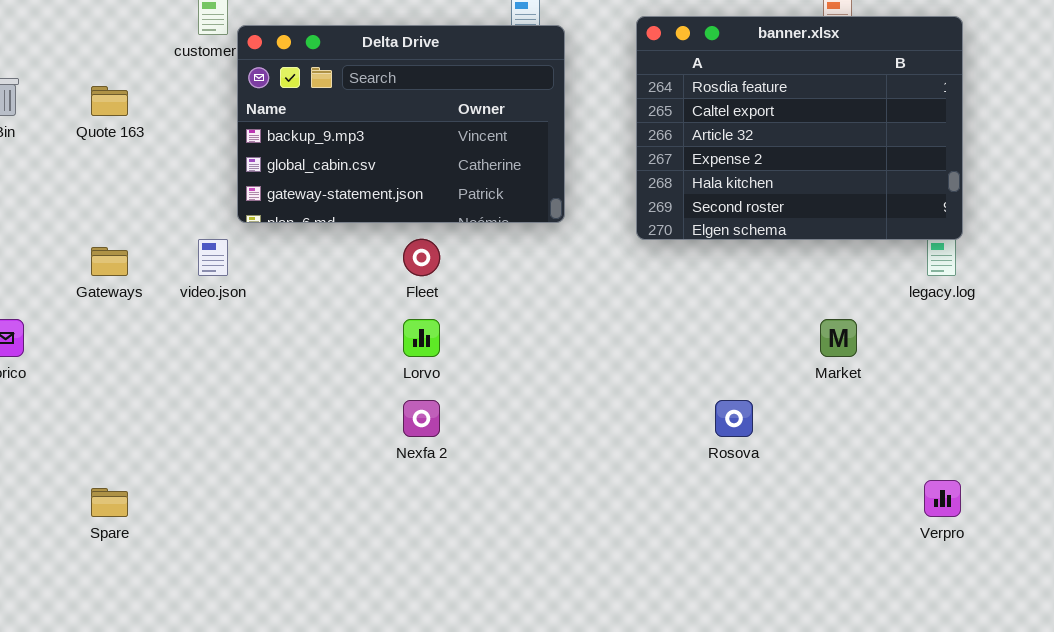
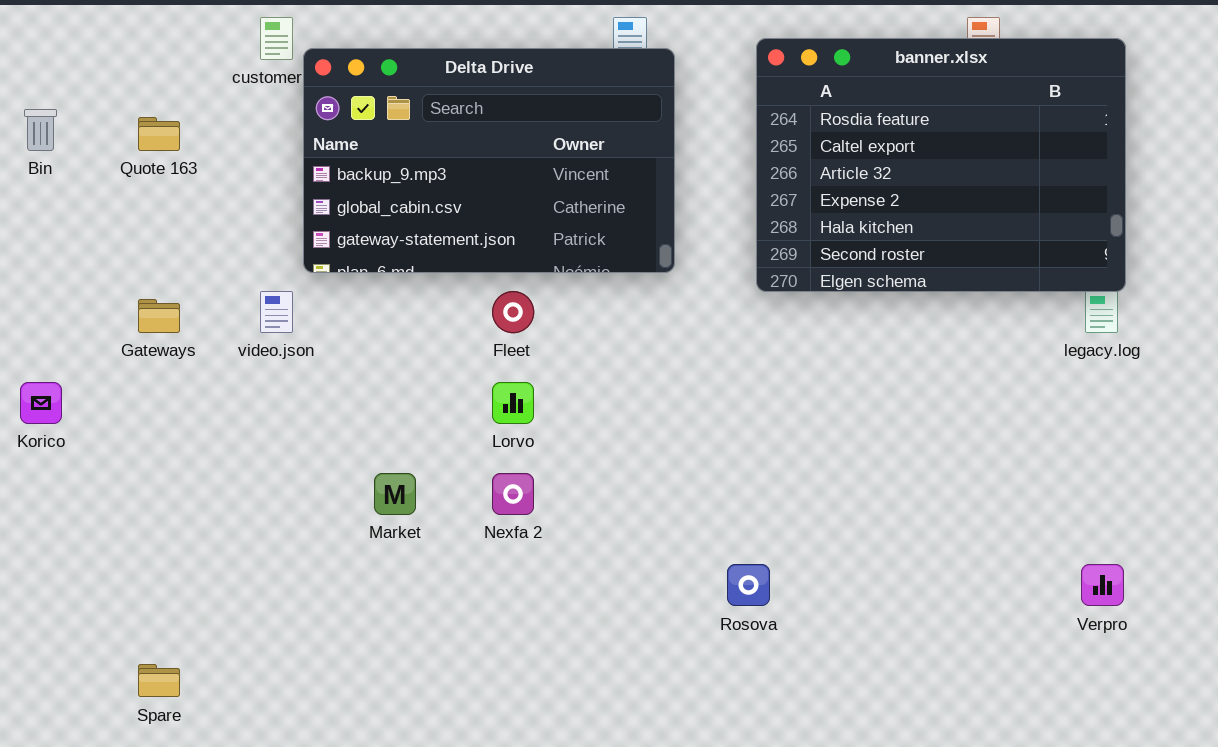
Market: [820,319,857,357] -> [374,473,416,515], moved
Rosova: [715,400,753,437] -> [727,564,770,606], moved
Spare: [91,488,128,517] -> [138,664,180,697], moved

